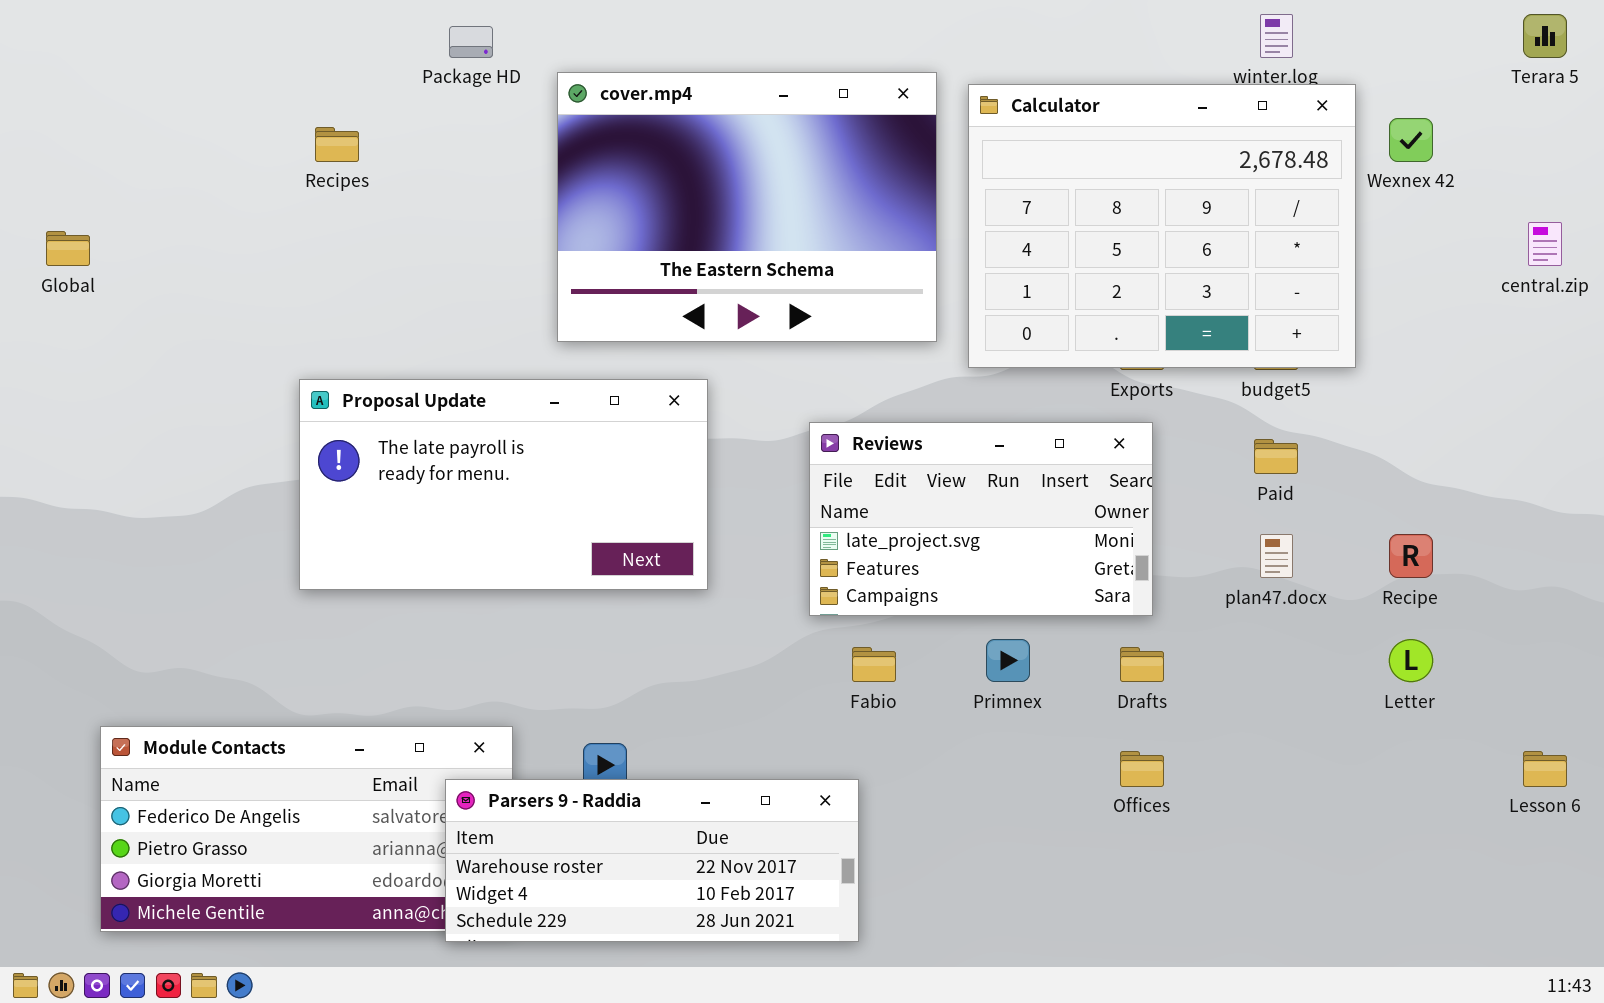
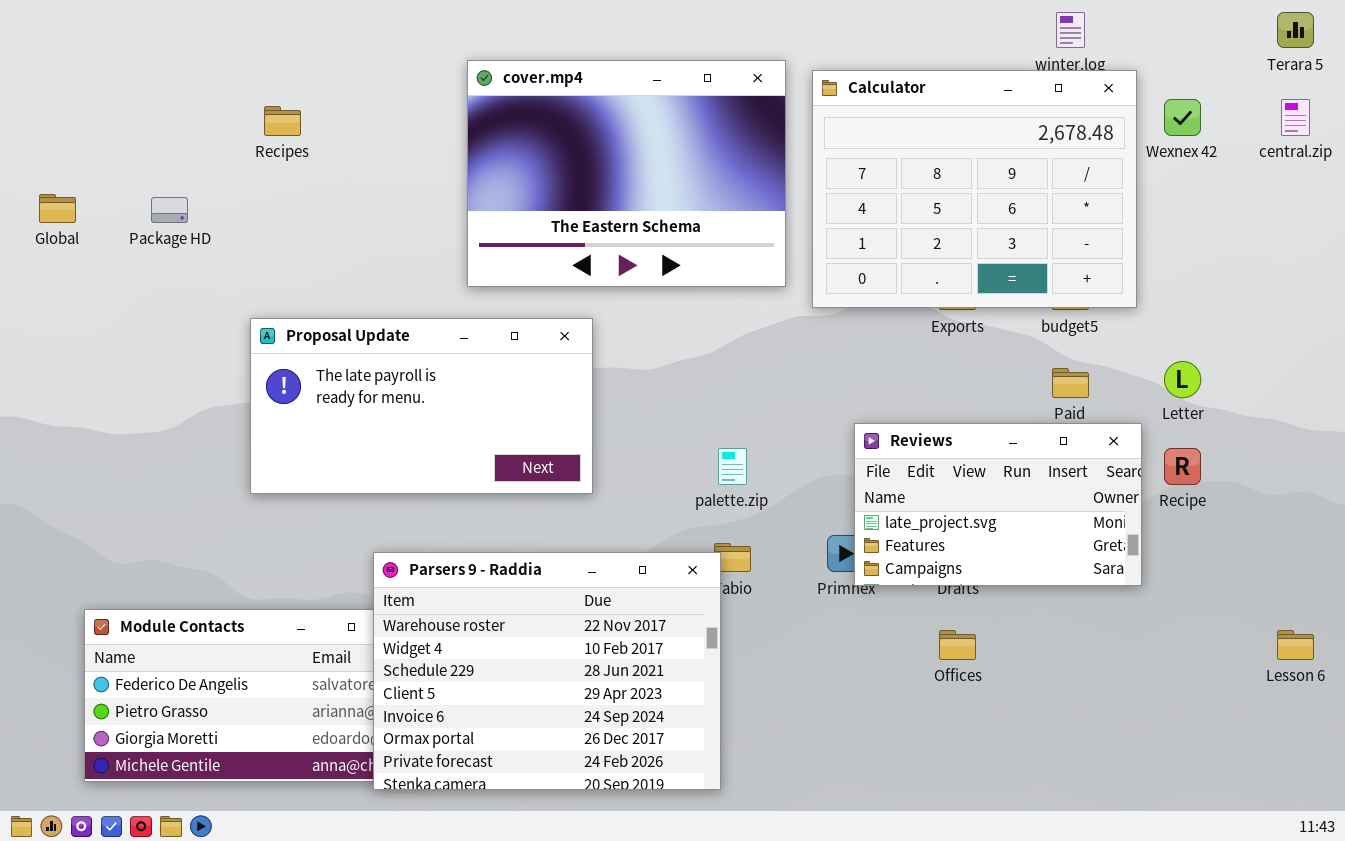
Package HD: [449,26,493,58] -> [151,197,188,223], moved
central.zip: [1528,222,1562,266] -> [1281,99,1310,136], moved
Reviews: [809,422,1153,616] -> [854,423,1142,586], moved
Letter: [1389,639,1433,682] -> [1164,361,1201,398], moved
Parsers 9 - Raddia: [445,779,859,942] -> [373,552,721,790], resized

